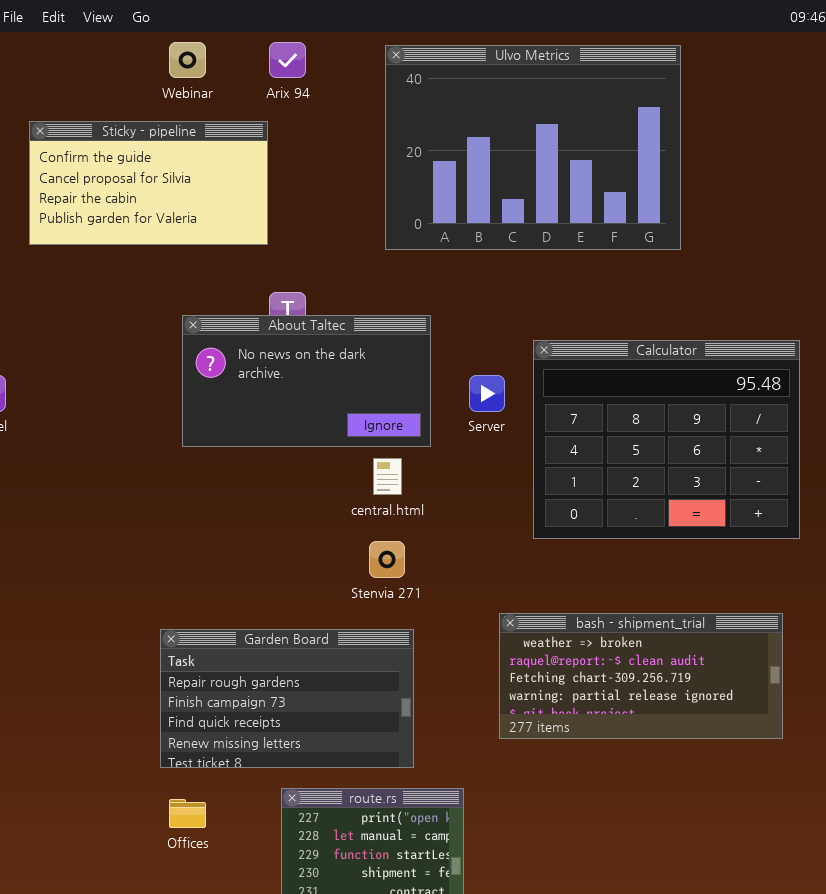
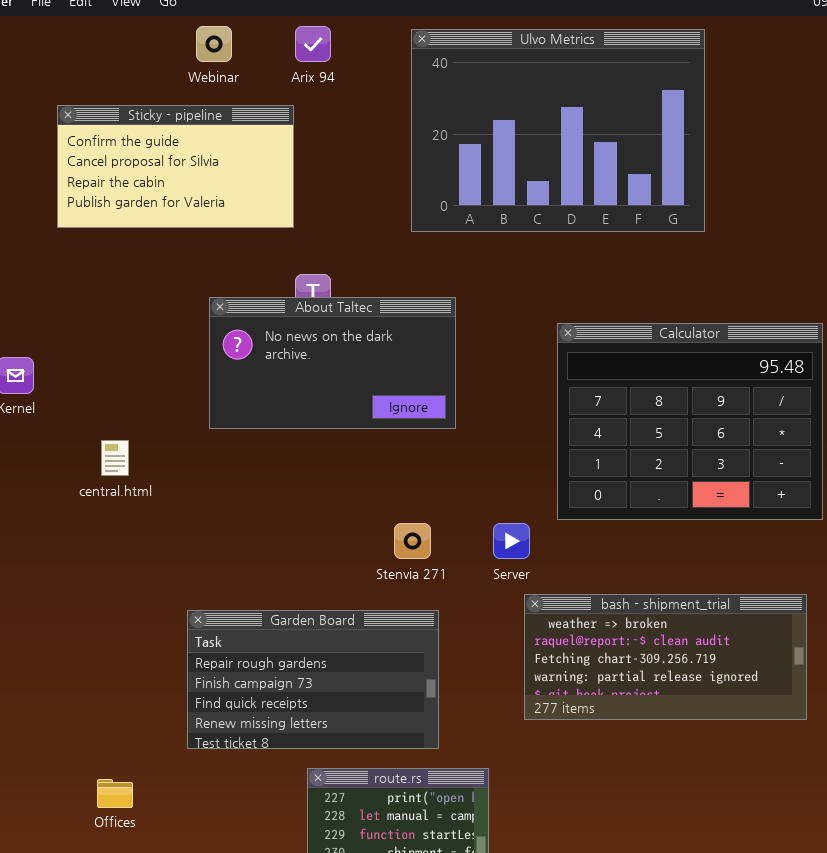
Server: [469,375,505,412] -> [493,523,530,559], moved
central.html: [373,458,402,495] -> [101,440,129,476], moved
Offices: [169,799,206,828] -> [97,779,133,808], moved

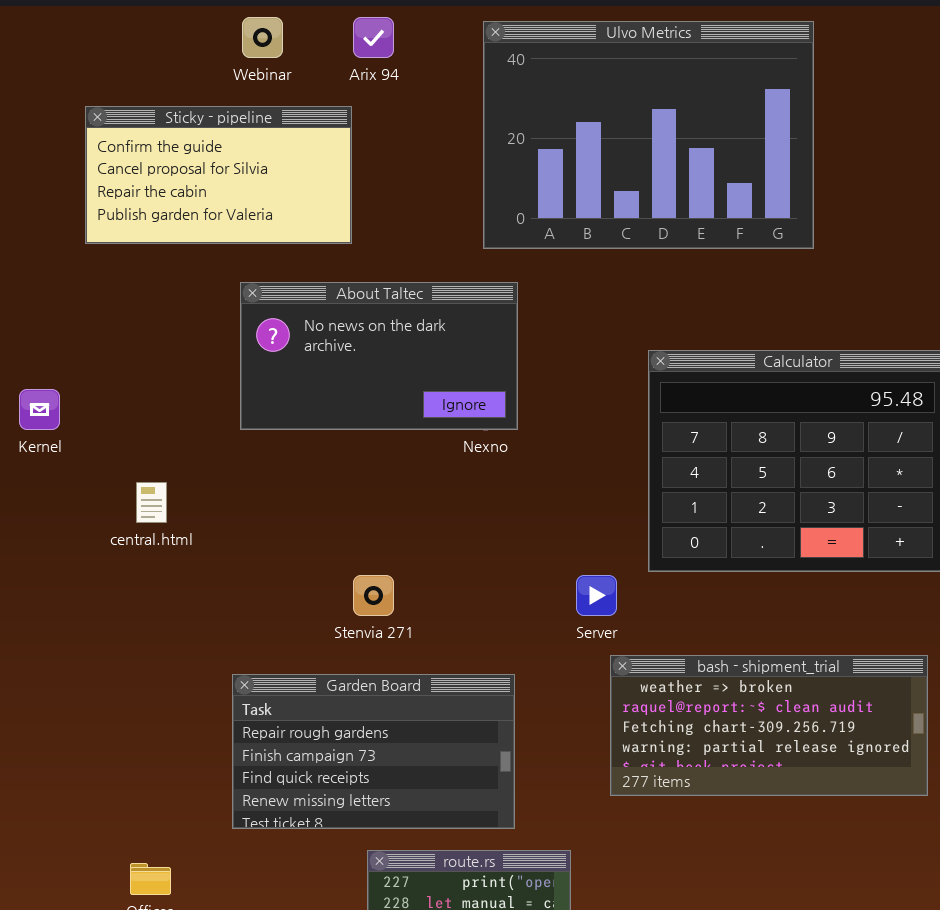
About Taltec: [209,297,456,429] -> [240,282,518,430], moved
Stenvia 271: [394,523,431,559] -> [353,575,394,616], moved

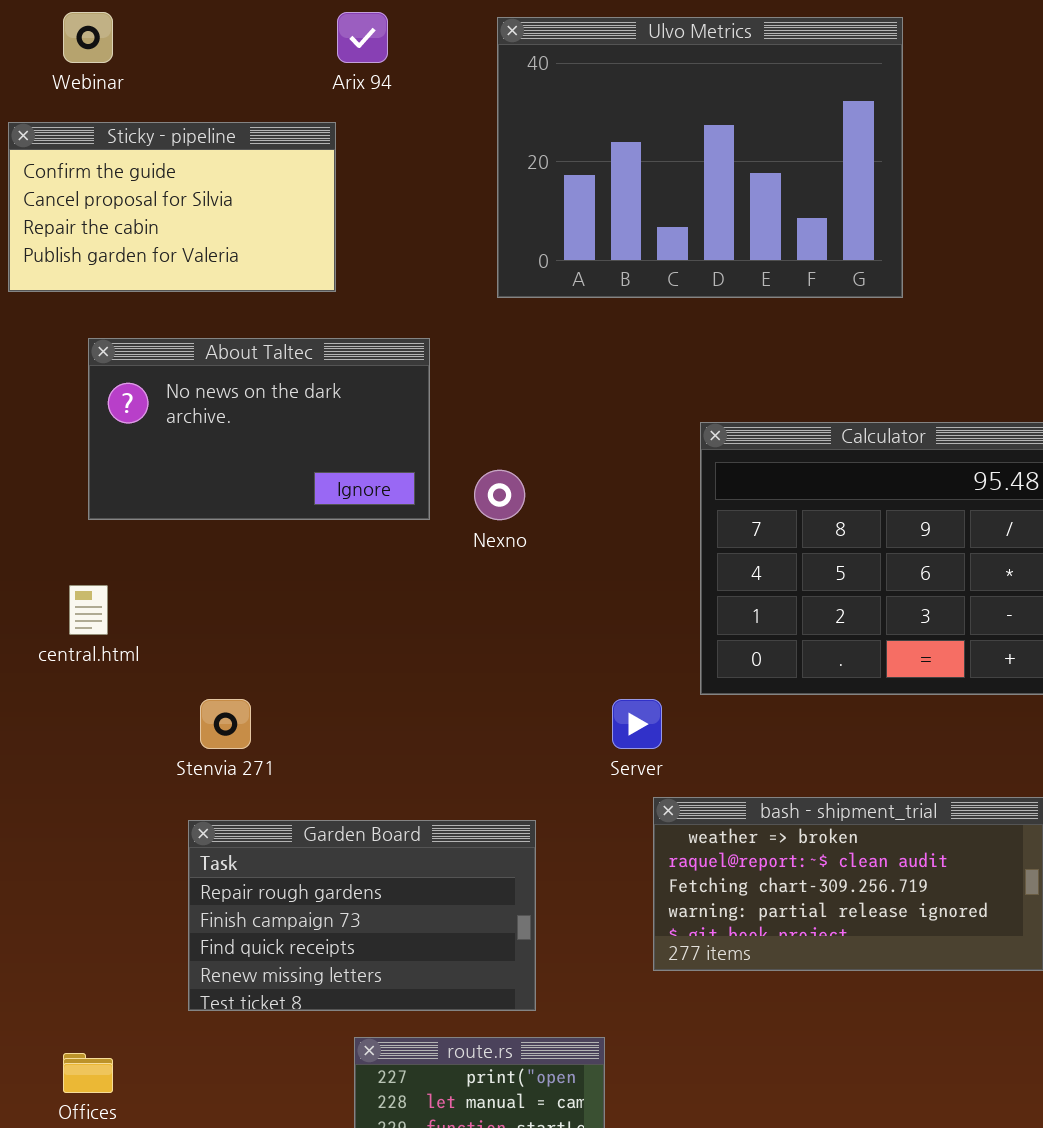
Webinar: [242,17,283,58] -> [63,12,113,63], moved
About Taltec: [240,282,518,430] -> [88,338,430,520], moved
Stenvia 271: [353,575,394,616] -> [200,699,251,749], moved

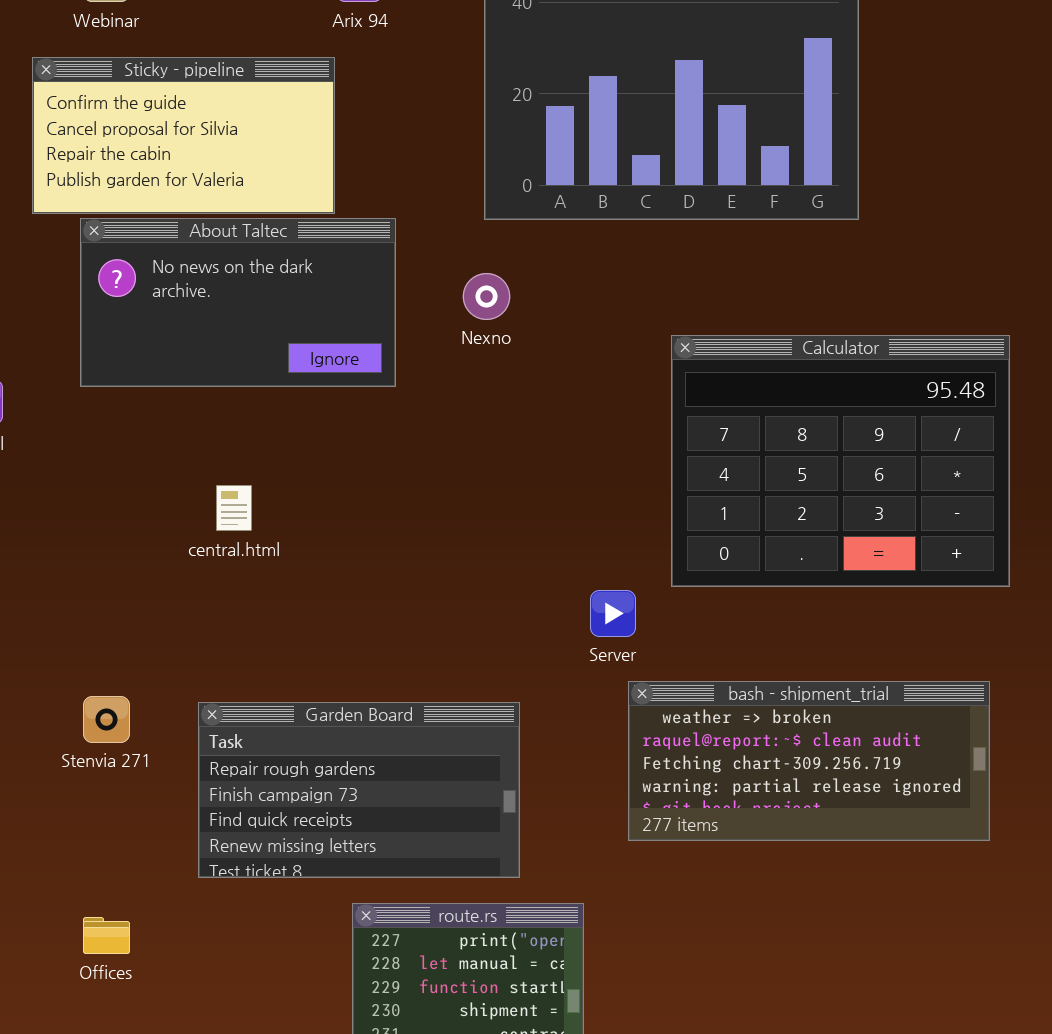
About Taltec: [88,338,430,520] -> [80,218,396,387], moved
Nexno: [474,470,525,520] -> [463,273,510,320], moved
central.html: [69,585,108,635] -> [216,485,252,531], moved
Stenvia 271: [200,699,251,749] -> [83,696,130,743], moved

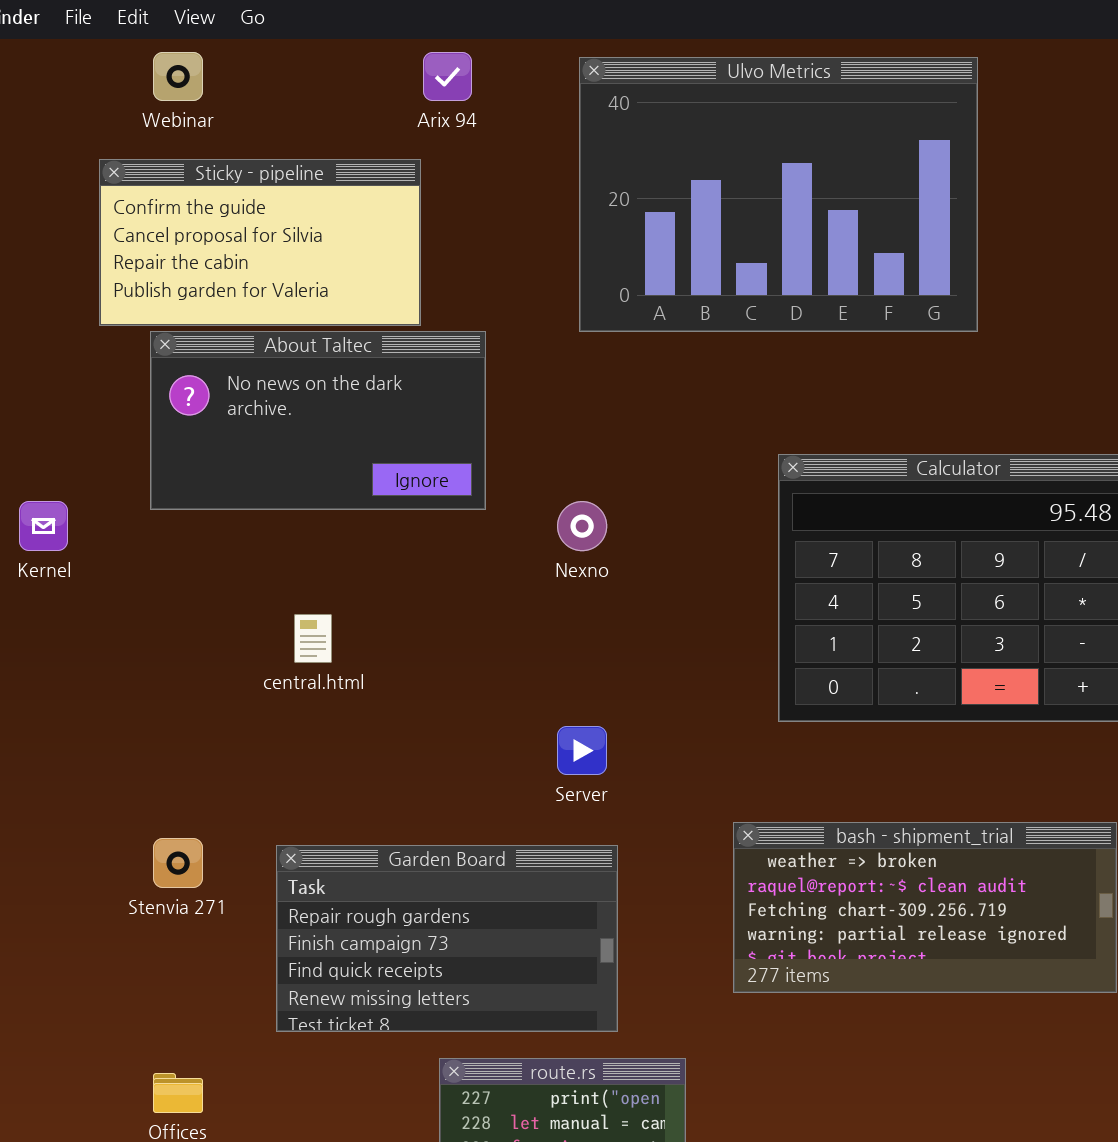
Nexno: [463,273,510,320] -> [557,501,607,551], moved
Server: [590,590,636,637] -> [557,726,607,775], moved

